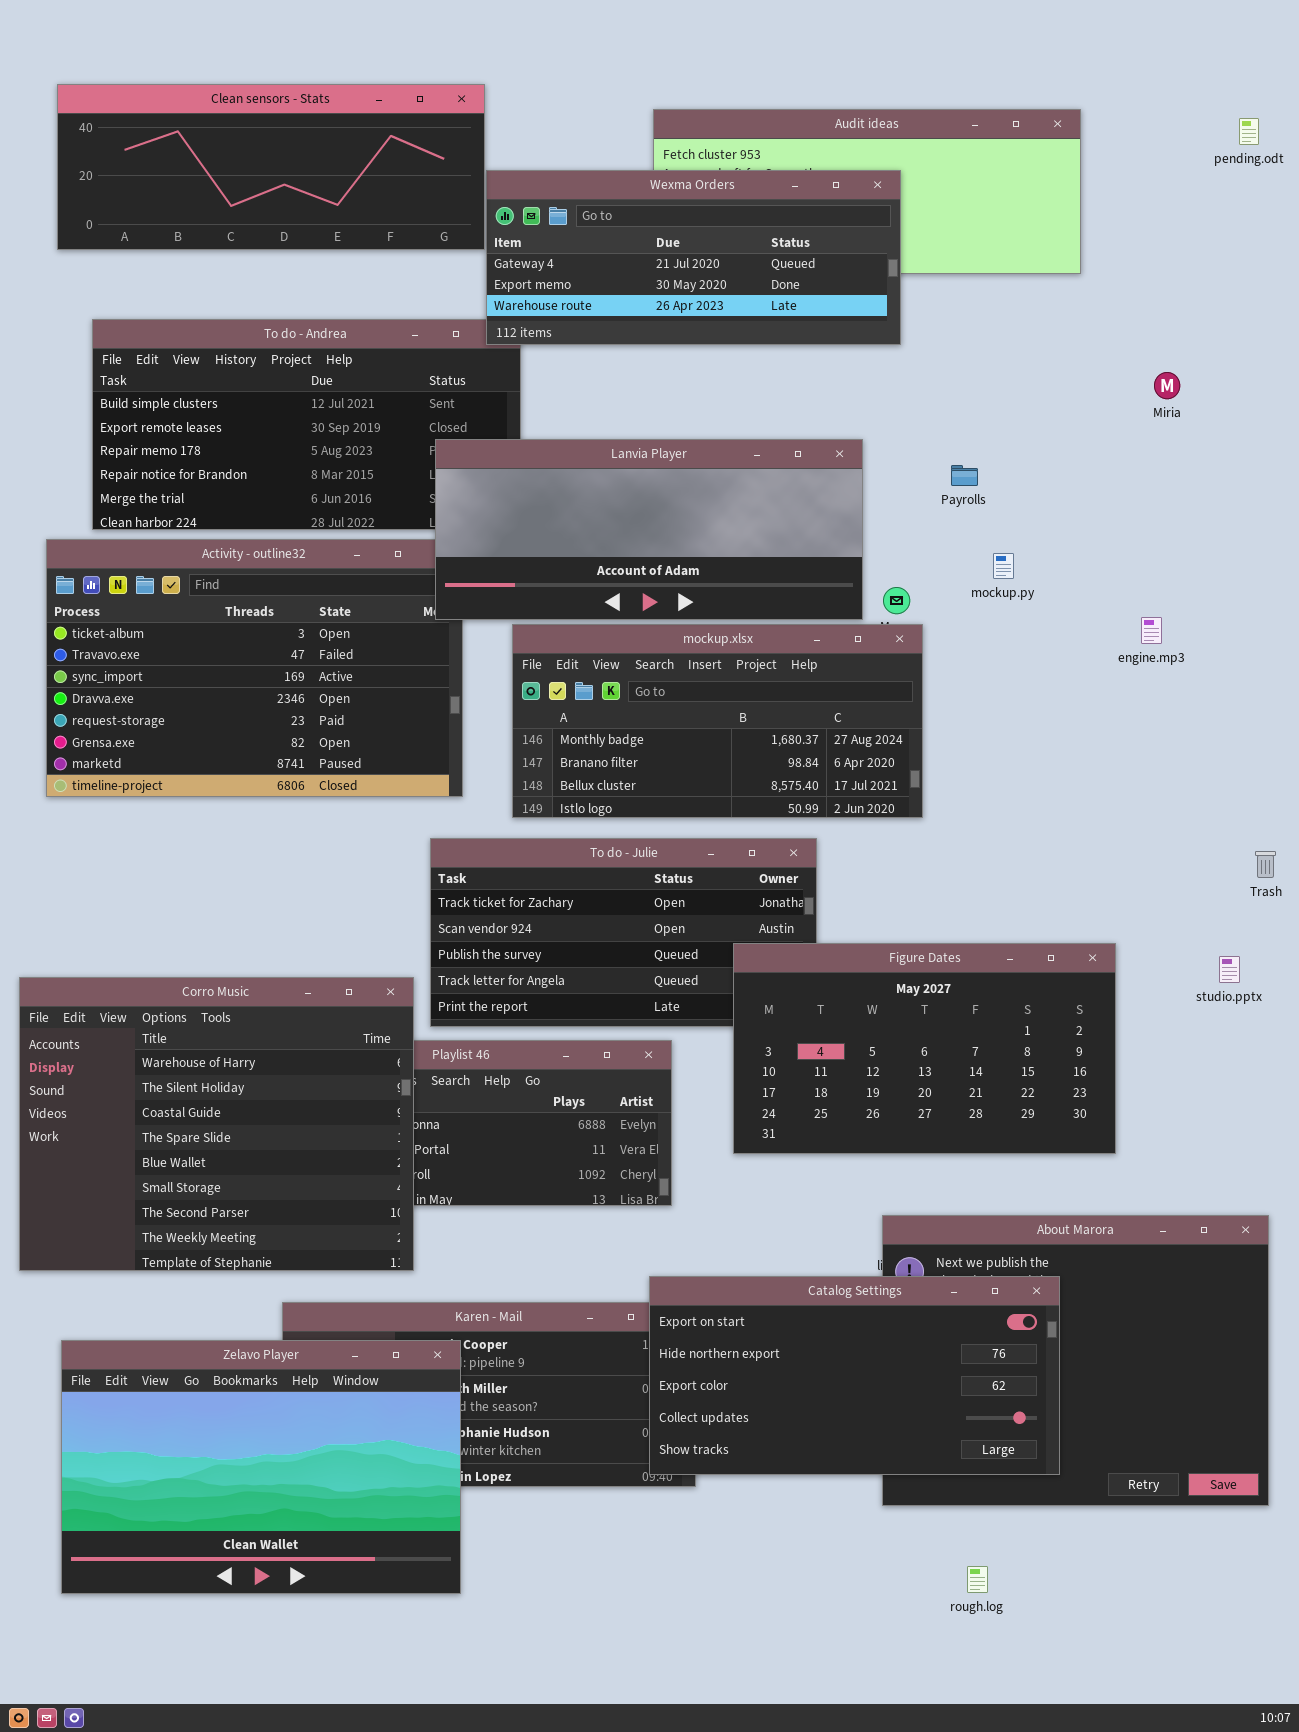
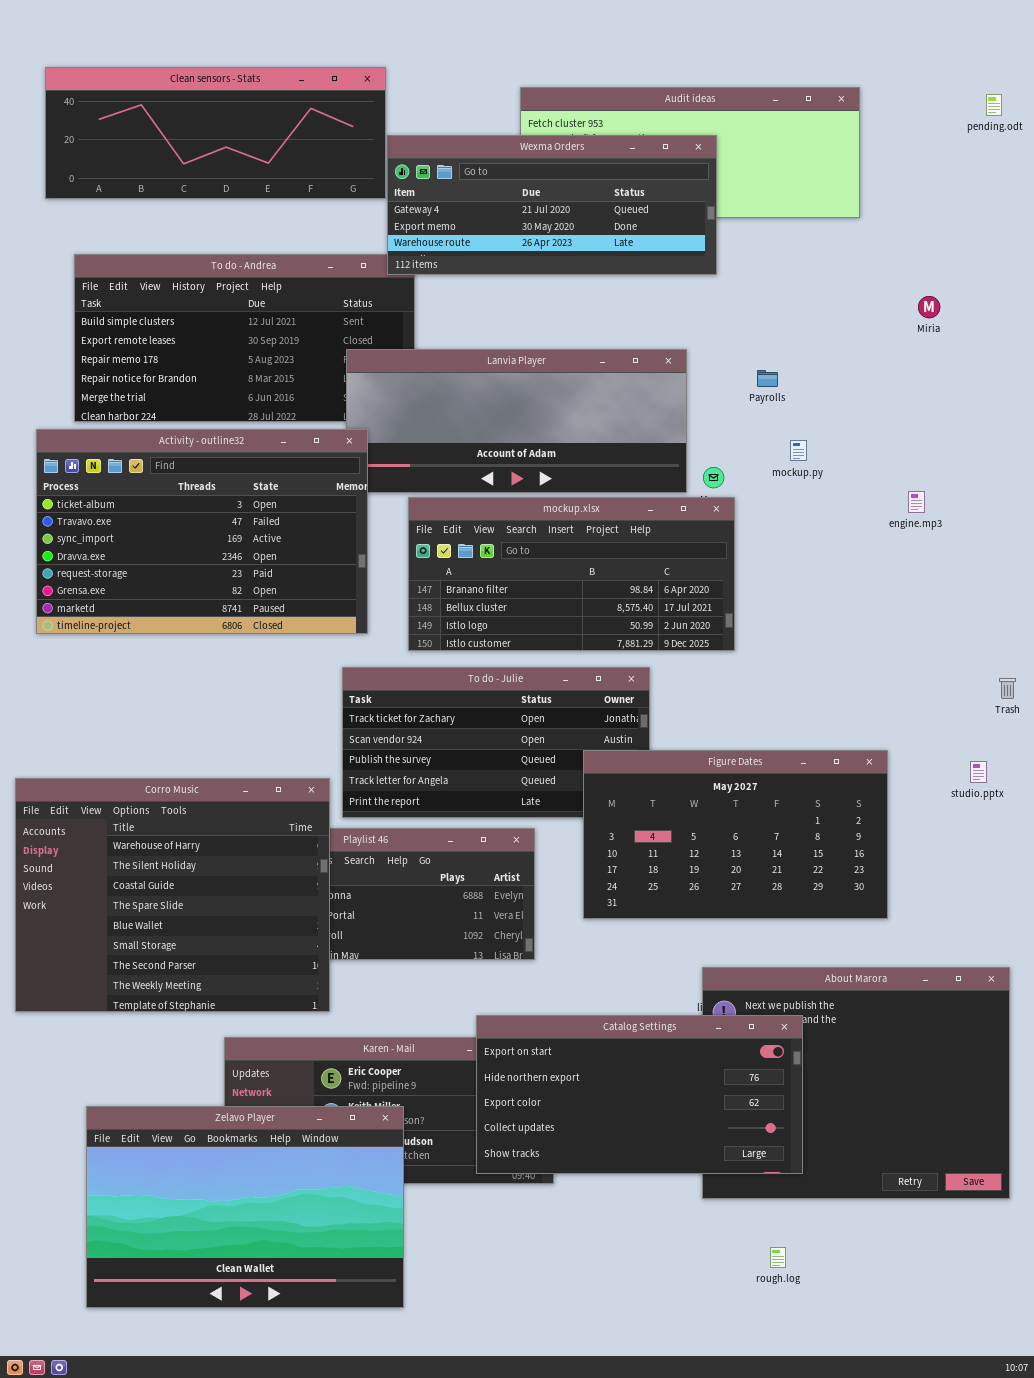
Activity - outline32: [46,539,463,797] -> [36,429,368,634], raised
mockup.xlsx: [512,624,923,818] -> [408,497,735,651], scrolled down 1 row
Catalog Settings: [649,1276,1060,1475] -> [476,1015,803,1174], moved
Zelavo Player: [61,1340,461,1594] -> [86,1106,404,1308], moved

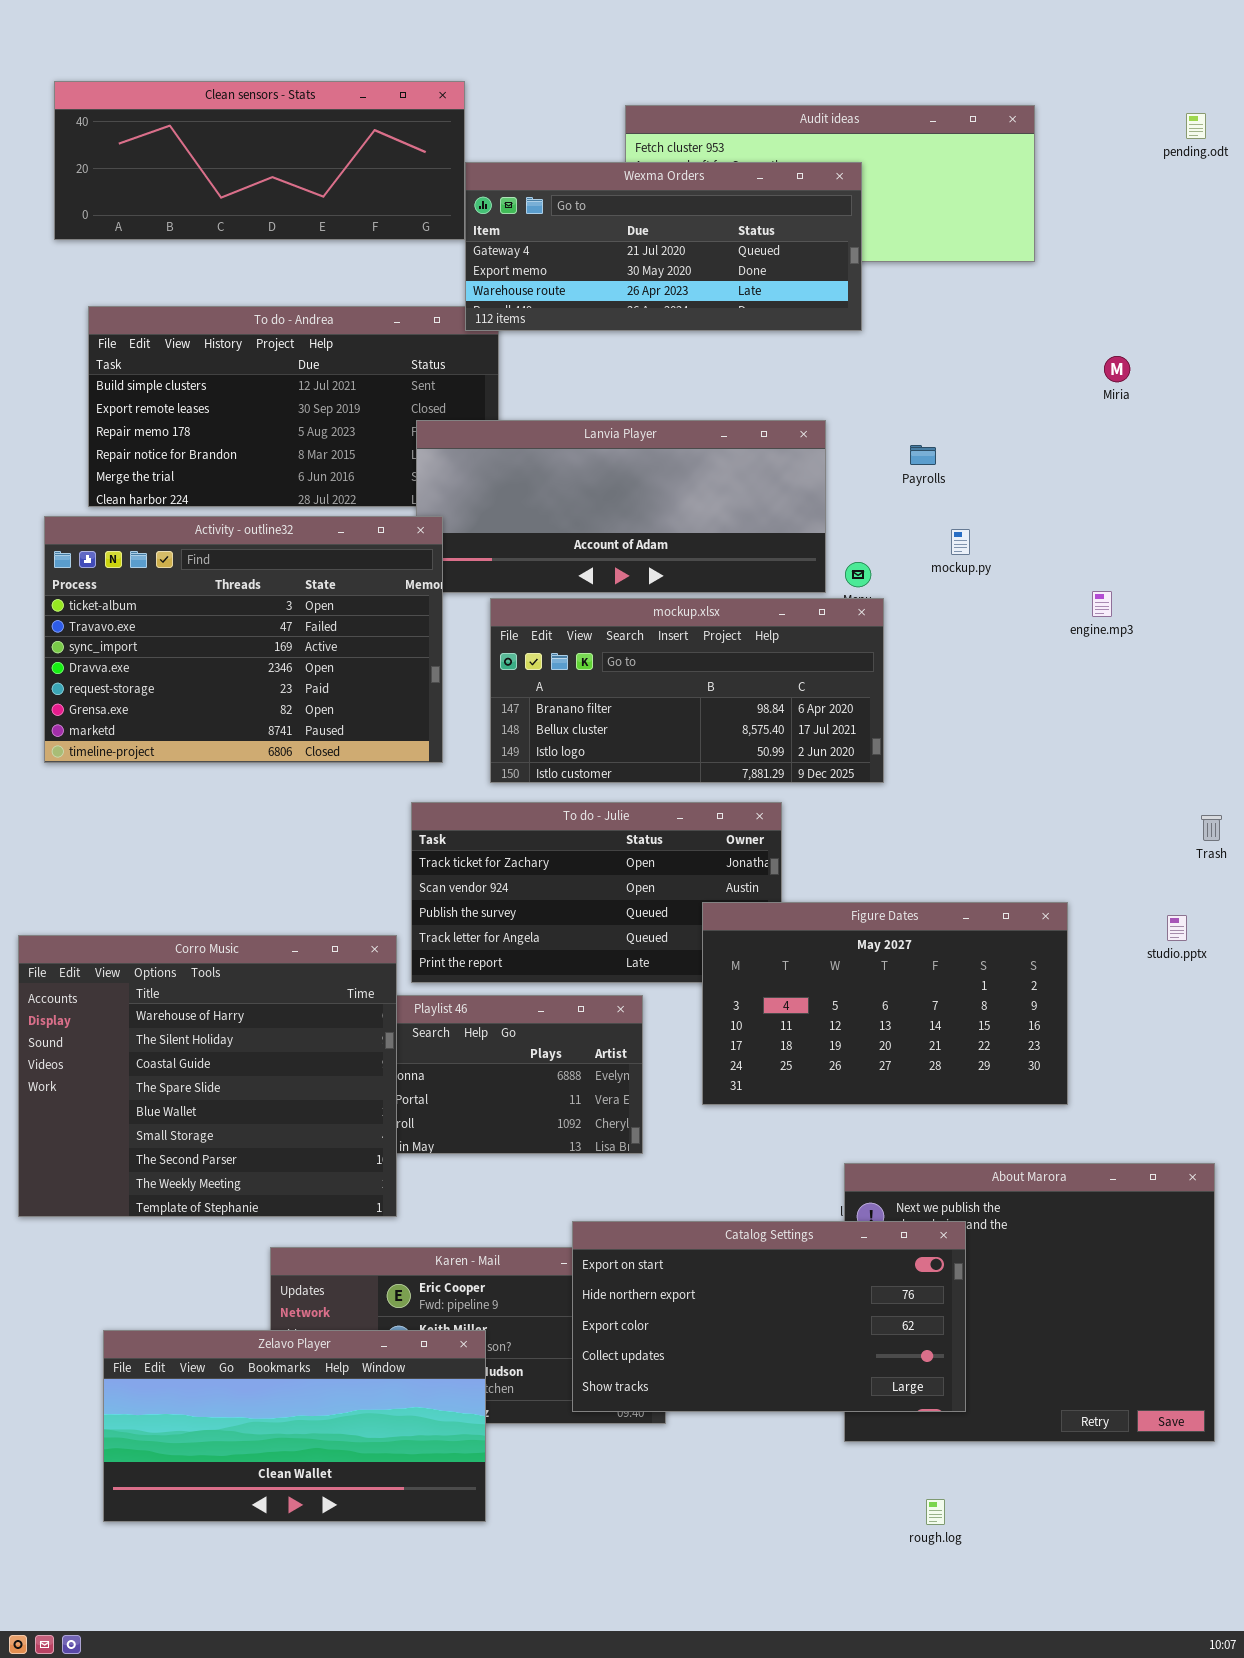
Zelavo Player: [86,1106,404,1308] -> [103,1330,486,1522], resized

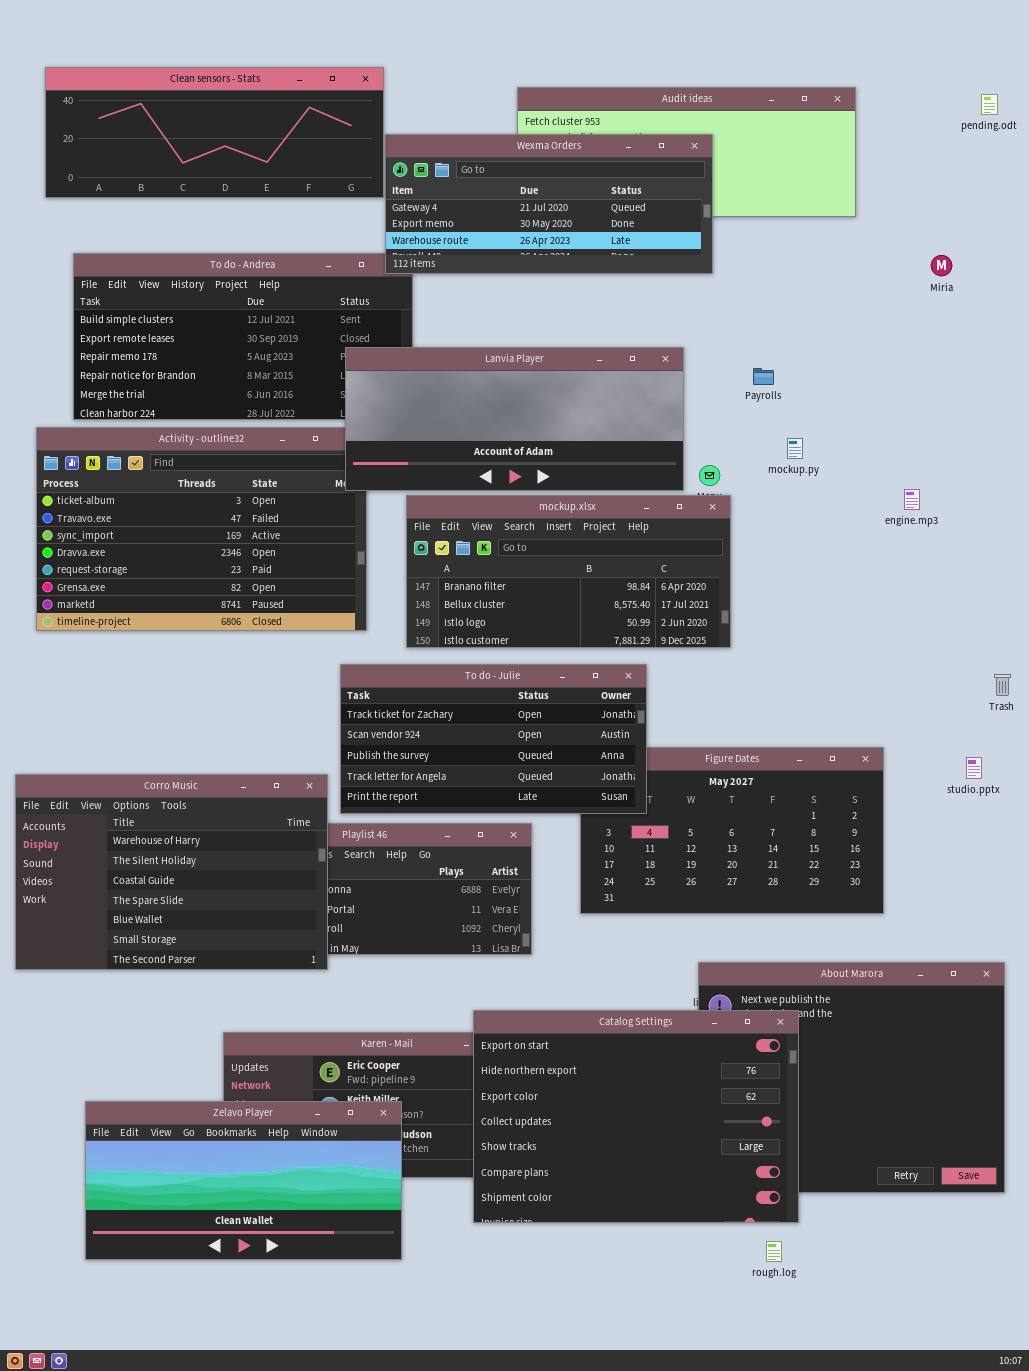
Miria: [1104,356,1130,382] -> [931,255,952,276], moved
Lanvia Player: [416,420,826,593] -> [345,347,684,491], raised
To do - Julie: [411,802,782,983] -> [340,664,647,814], raised
Corro Music: [18,935,397,1217] -> [15,774,328,970], resized
Catalog Settings: [572,1221,966,1412] -> [473,1010,799,1223], resized

